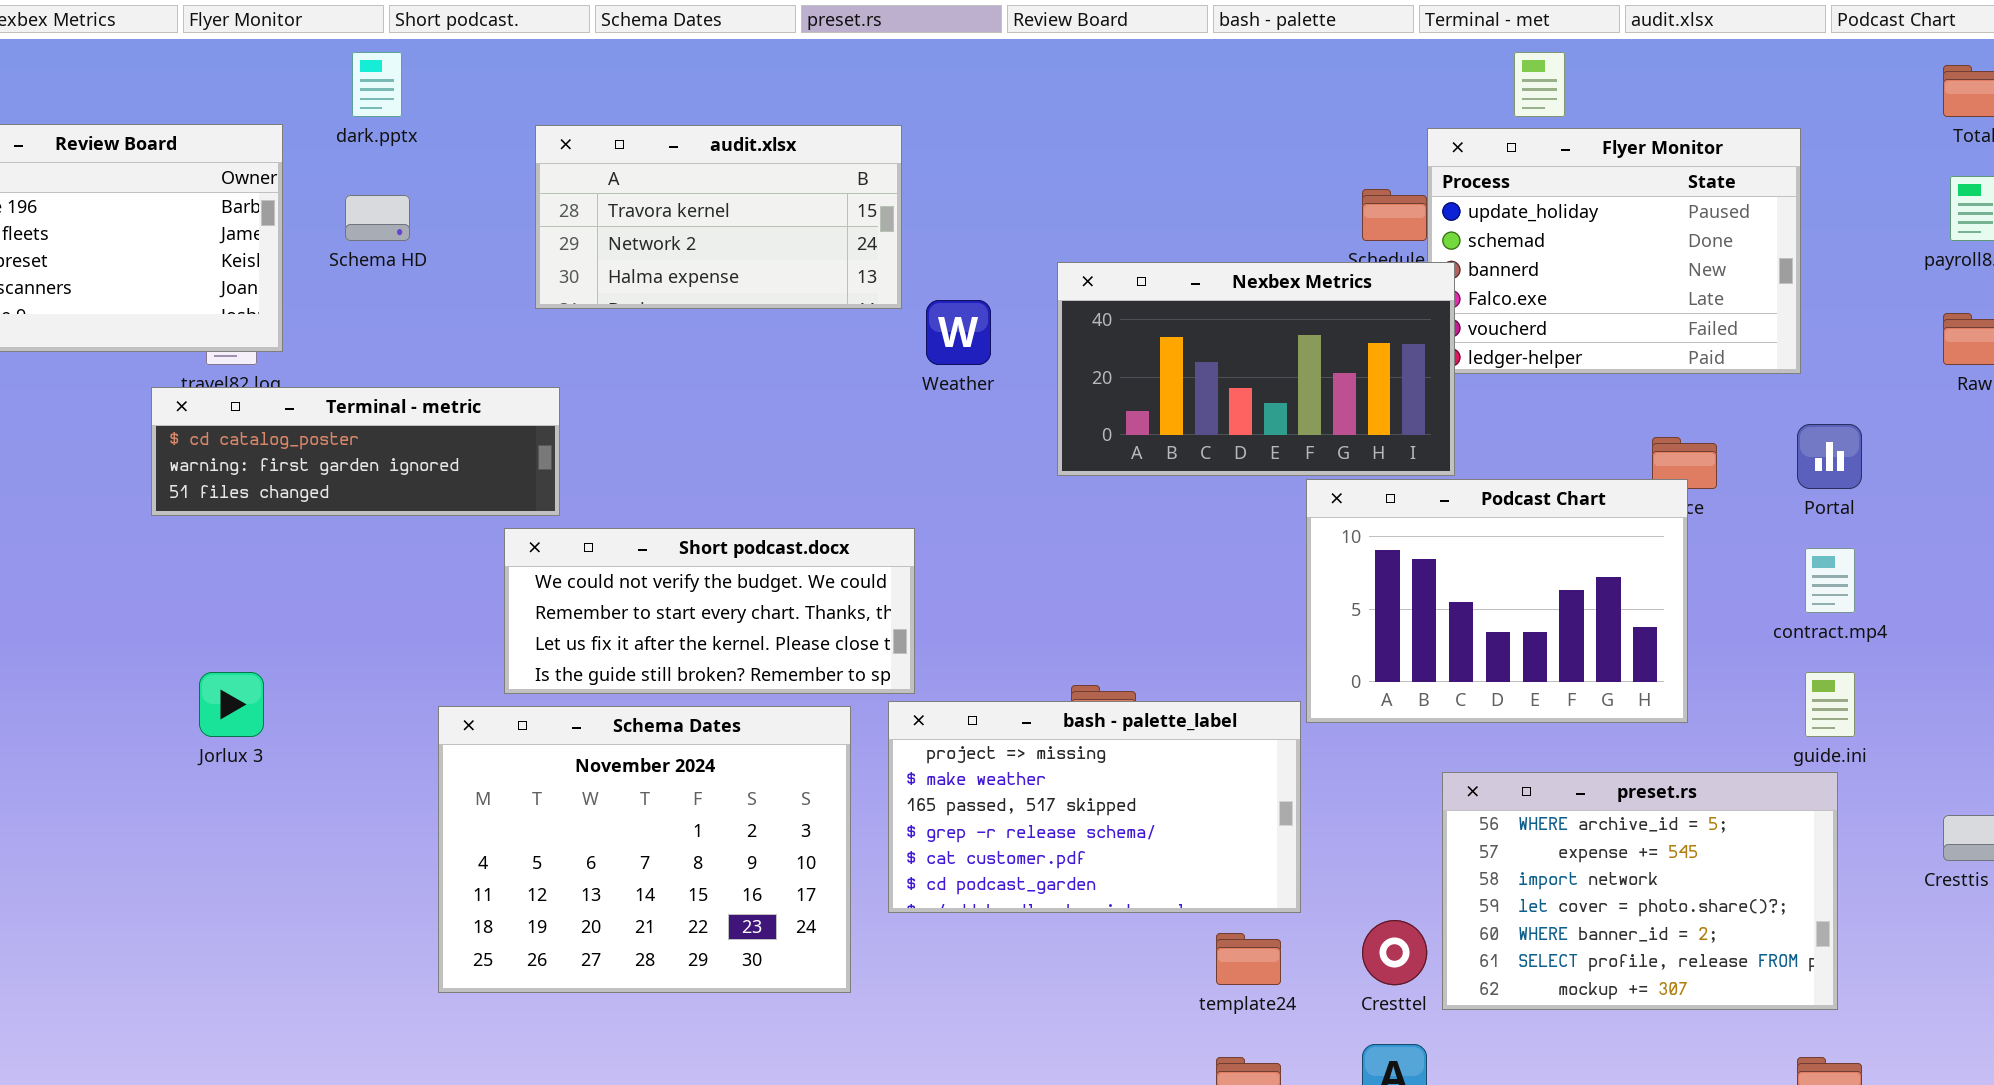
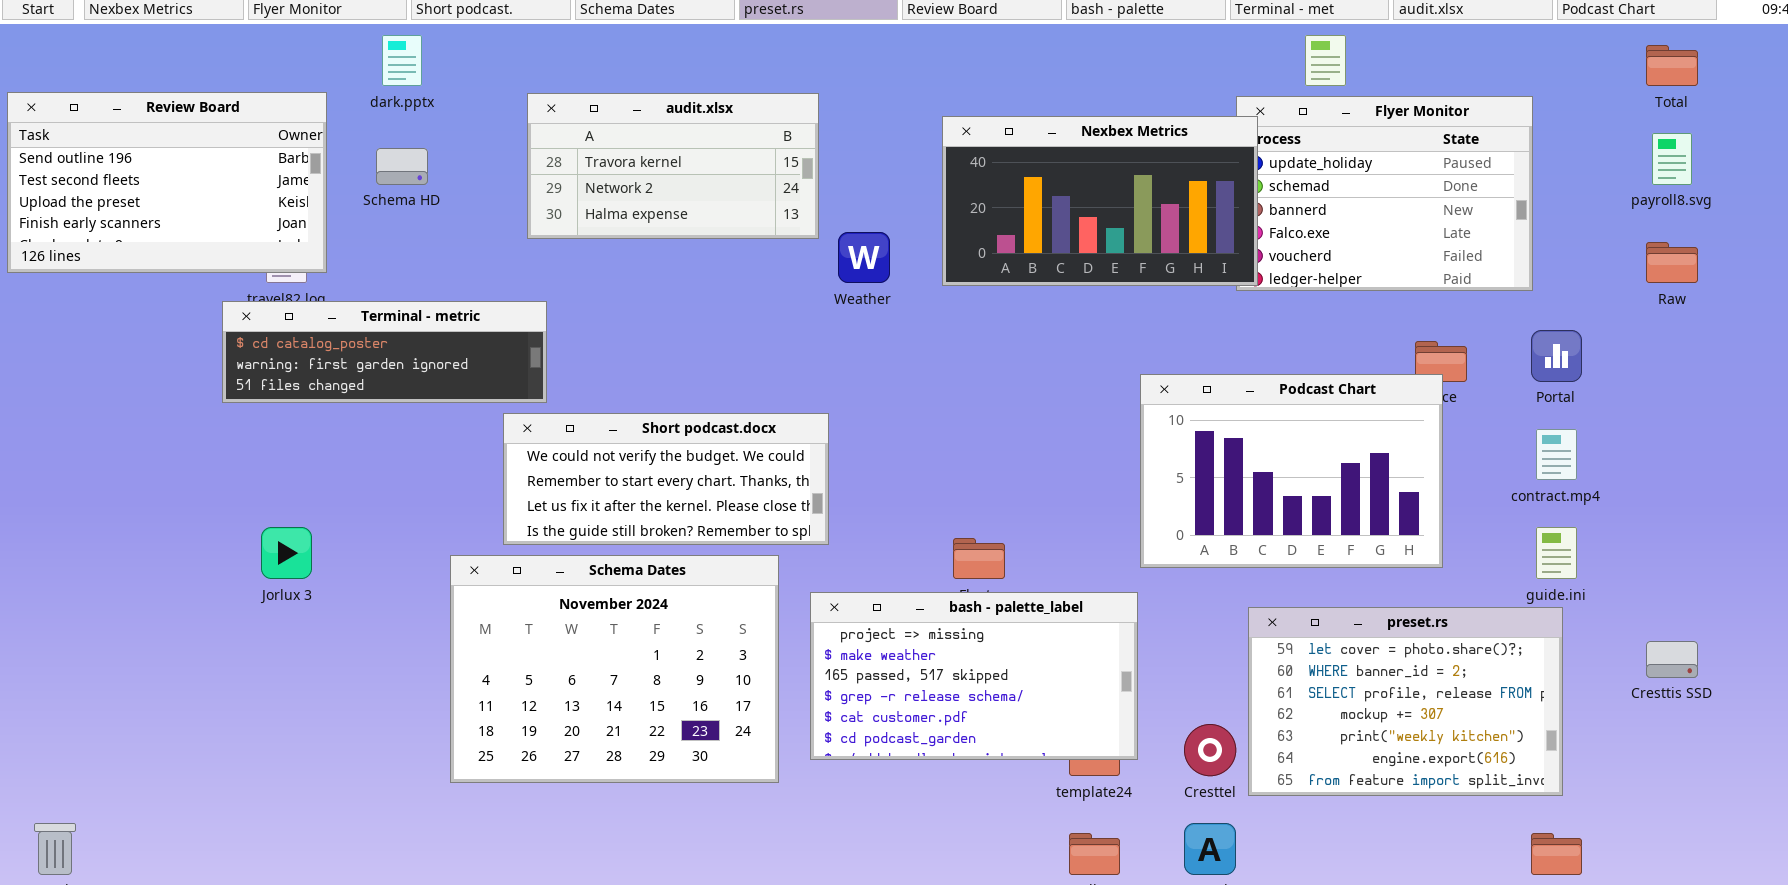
Nexbex Metrics: [1057,262,1455,476] -> [942,116,1258,286], moved
bash - palette_label: [888,701,1301,913] -> [810,592,1138,760], moved
preset.rs: [1442,772,1838,1010] -> [1248,607,1563,796], scrolled down 3 rows

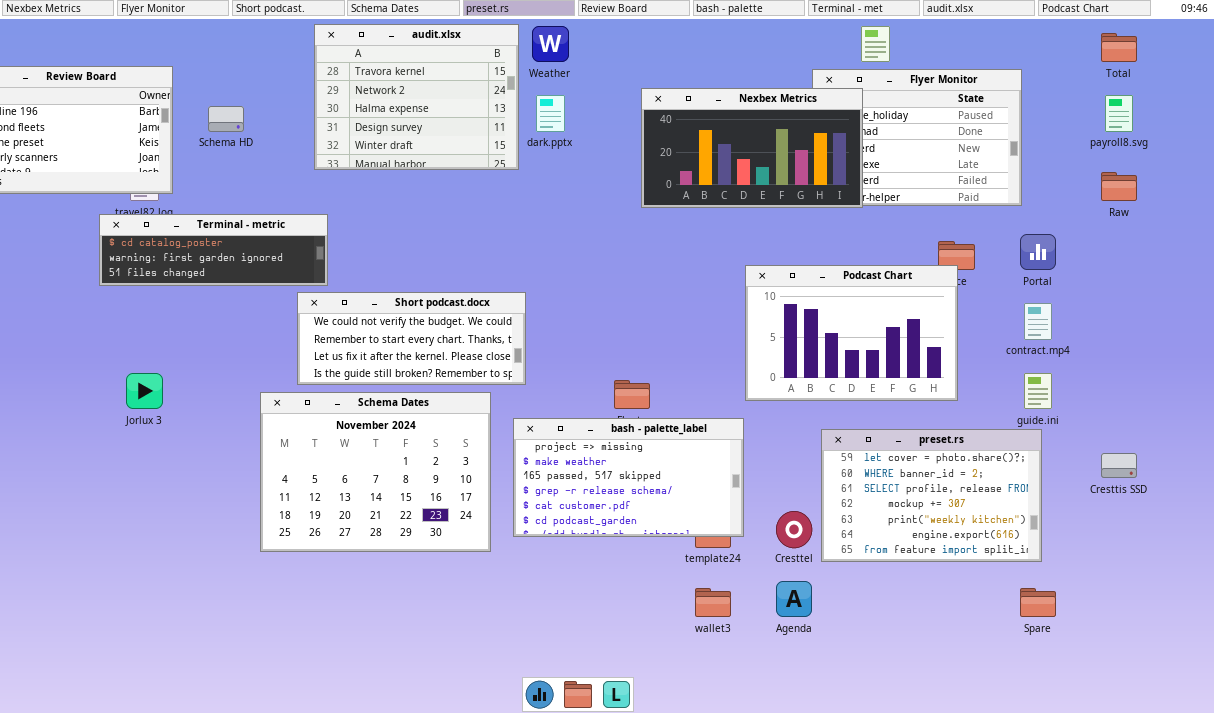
dark.pptx: [382,35,422,86] -> [536,95,565,132], moved
audit.xlsx: [527,93,819,239] -> [314,24,519,170], resized
Nexbex Metrics: [942,116,1258,286] -> [641,88,863,208], moved
Weather: [838,232,890,283] -> [532,26,569,62], moved

